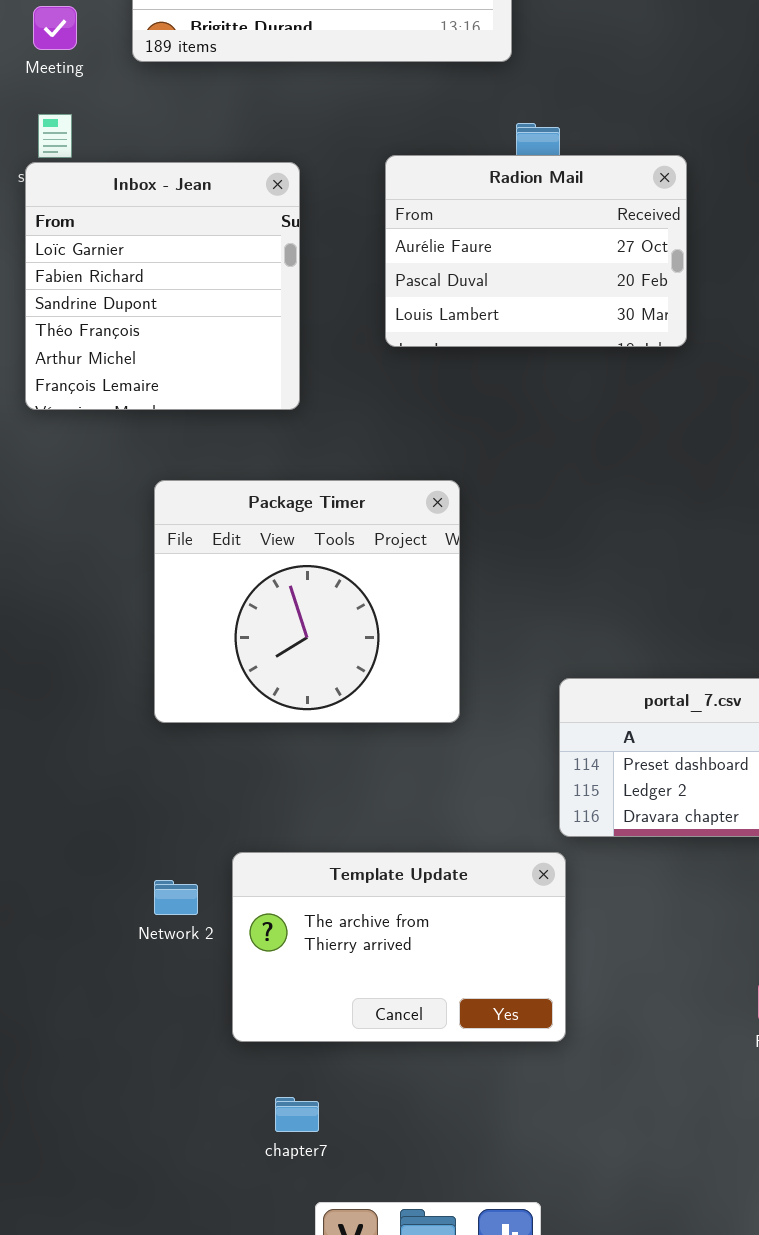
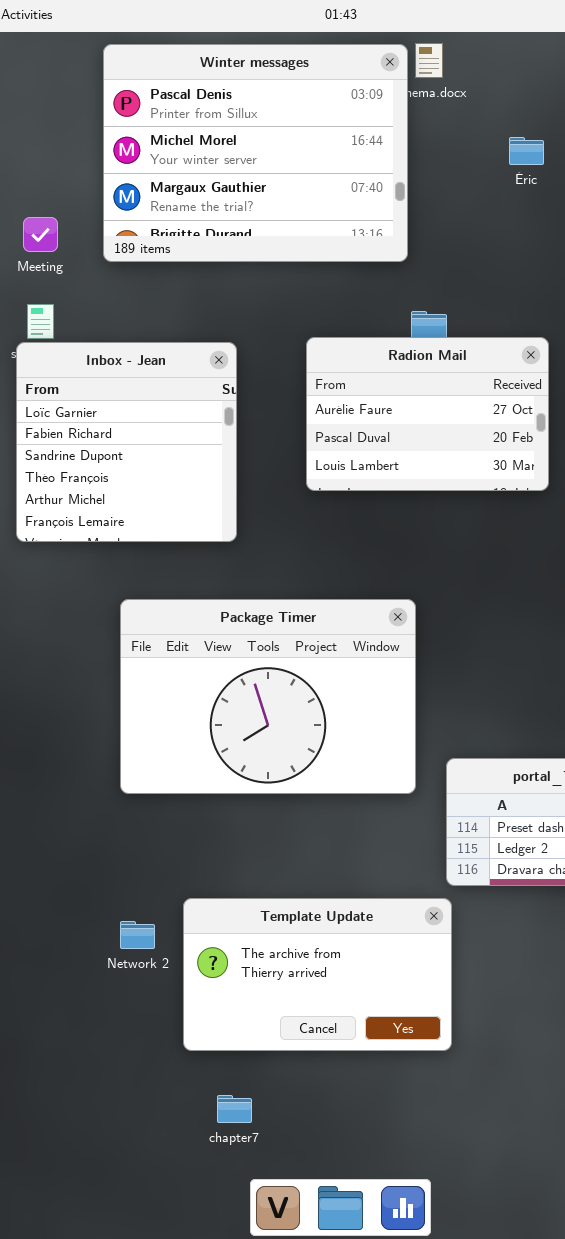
Package Timer: [154,480,460,723] -> [120,599,416,794], resized

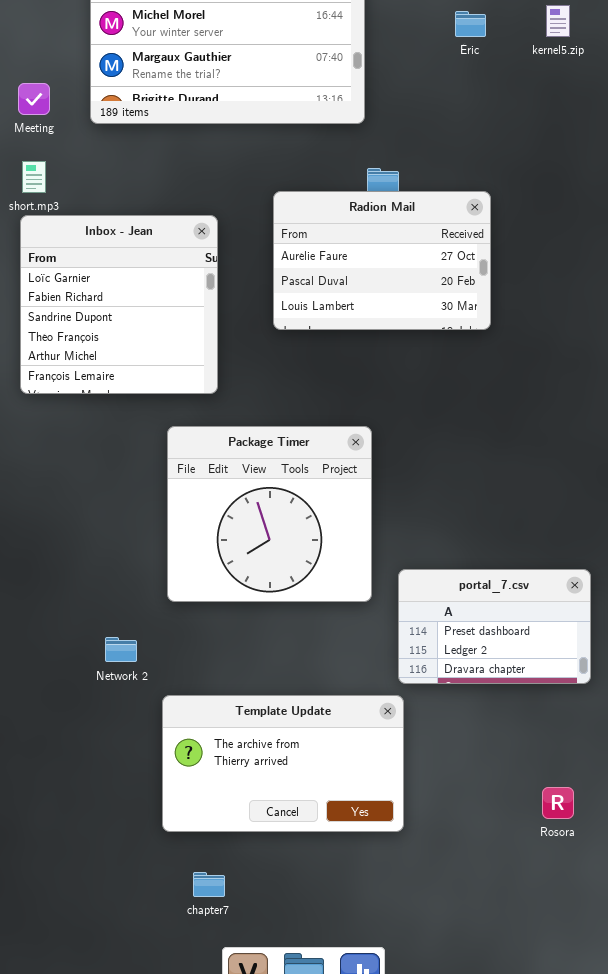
Inbox - Jean: [16,342,237,542] -> [20,215,218,394], moved
Package Timer: [120,599,416,794] -> [167,426,372,602], resized
Network 2: [120,921,155,949] -> [105,637,137,662], moved

